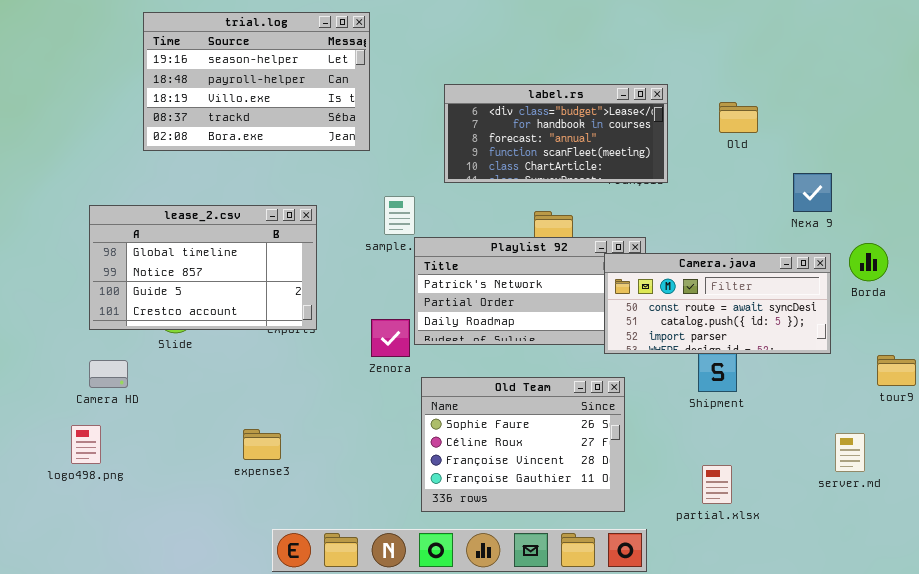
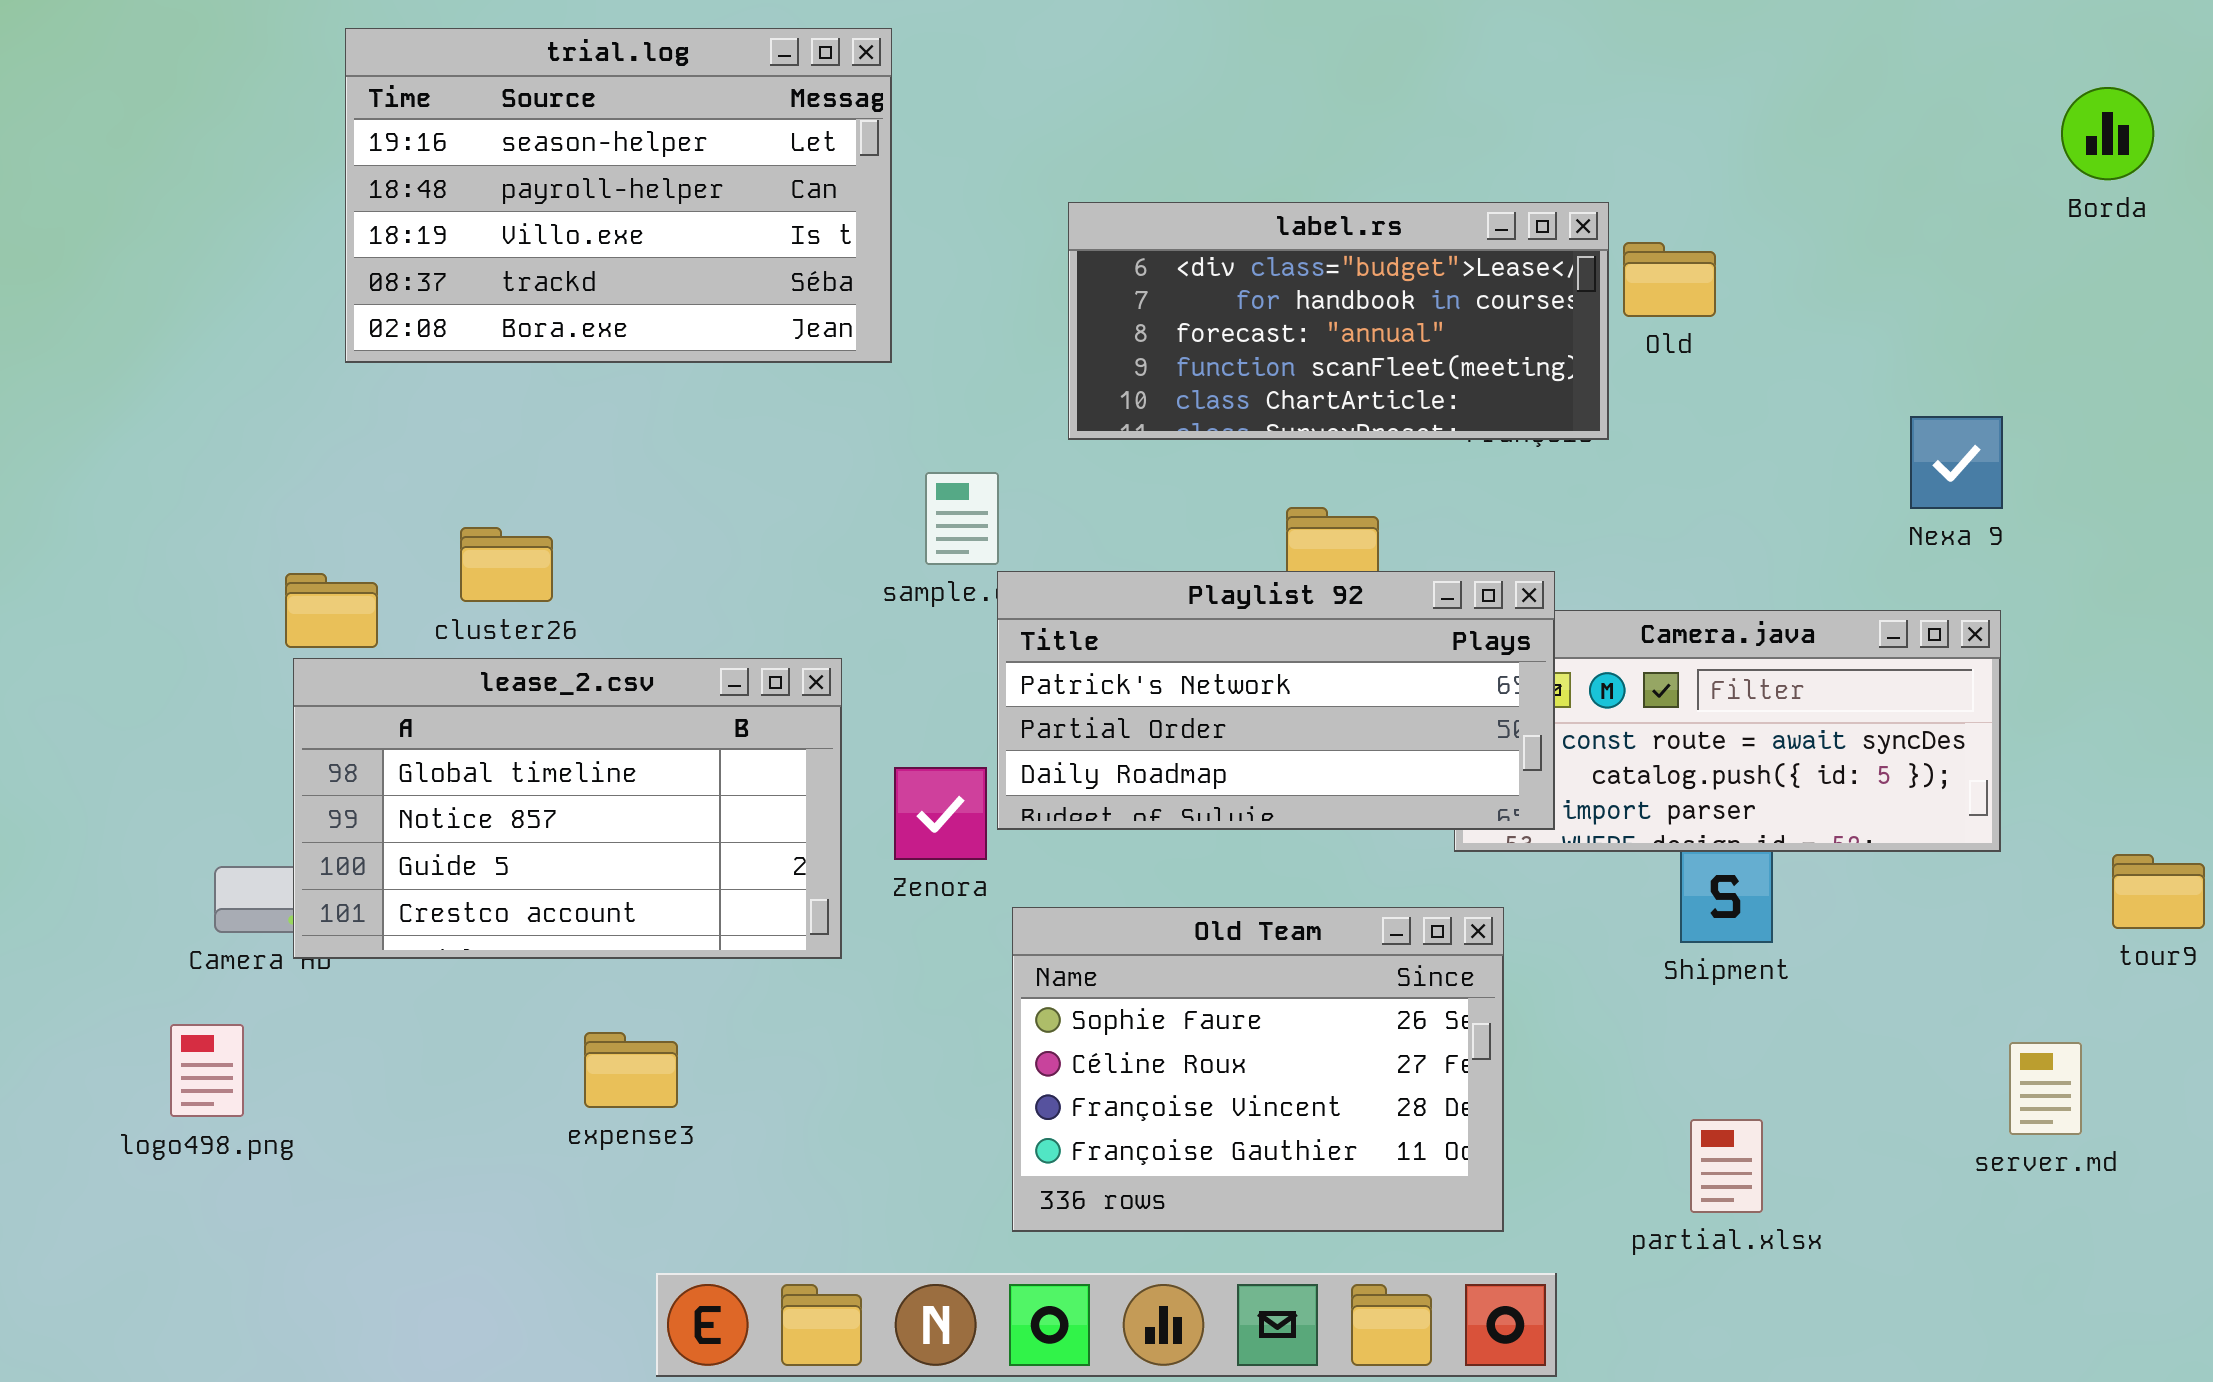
Old: [719,102,758,133] -> [1623,242,1716,317], moved
lease_2.csv: [89,205,317,330] -> [293,658,842,959], moved
Playlist 92: [414,237,646,345] -> [997,571,1555,830], raised
Borda: [849,243,888,281] -> [2061,87,2154,180], moved

